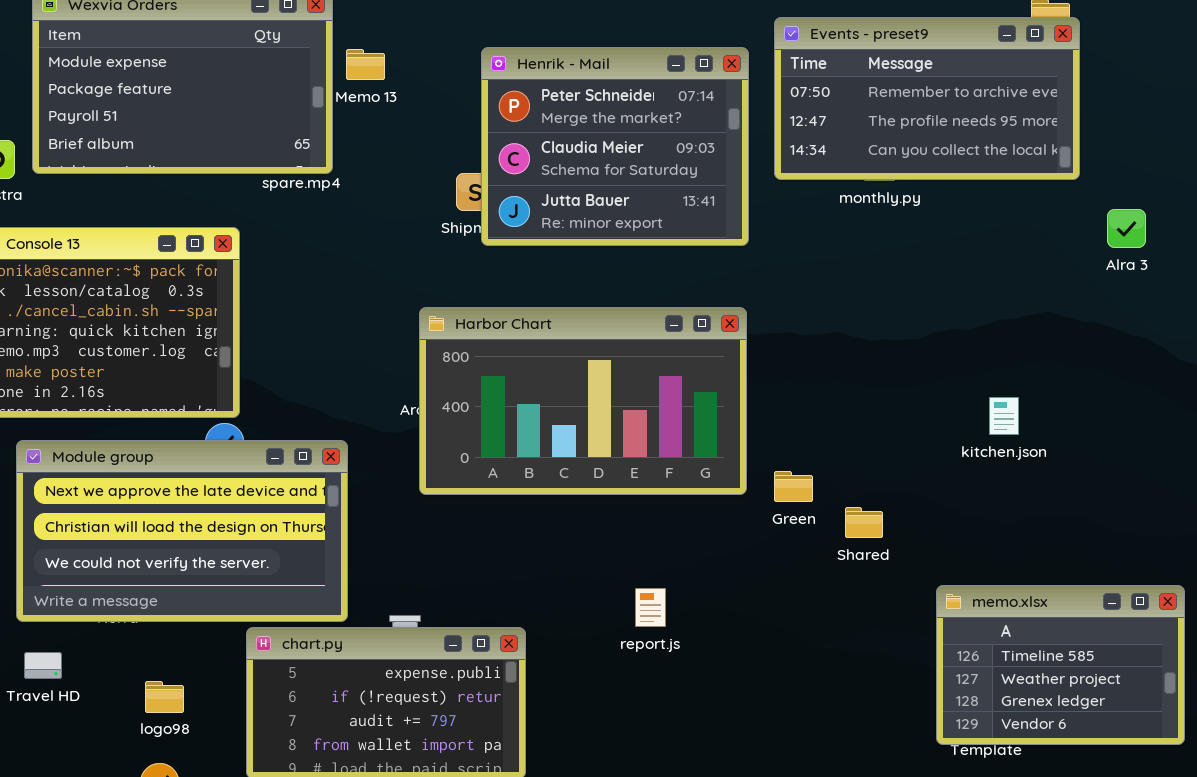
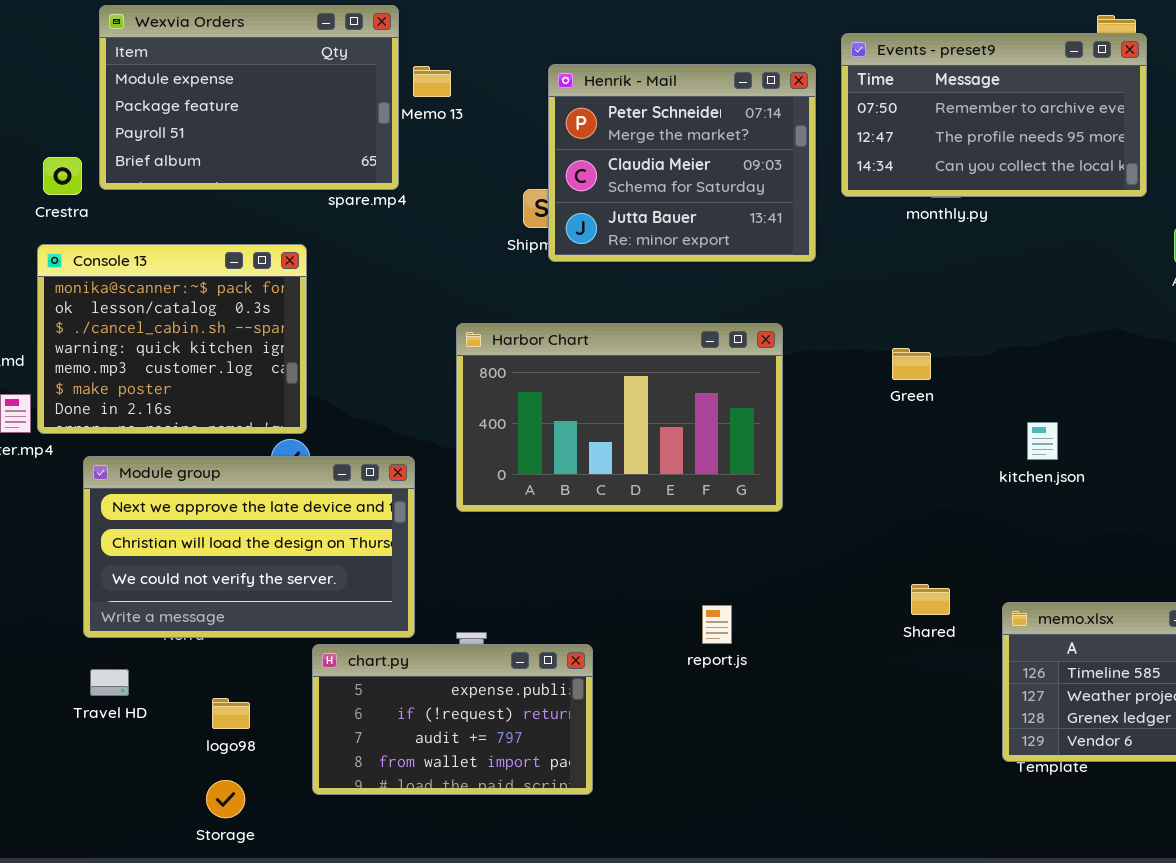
Harbor Chart: [419,307,747,495] -> [456,323,783,512], moved
kitchen.json: [989,397,1019,435] -> [1027,422,1058,460], moved
Green: [774,471,813,502] -> [892,348,931,380], moved
Shared: [845,507,883,538] -> [911,584,950,615], moved

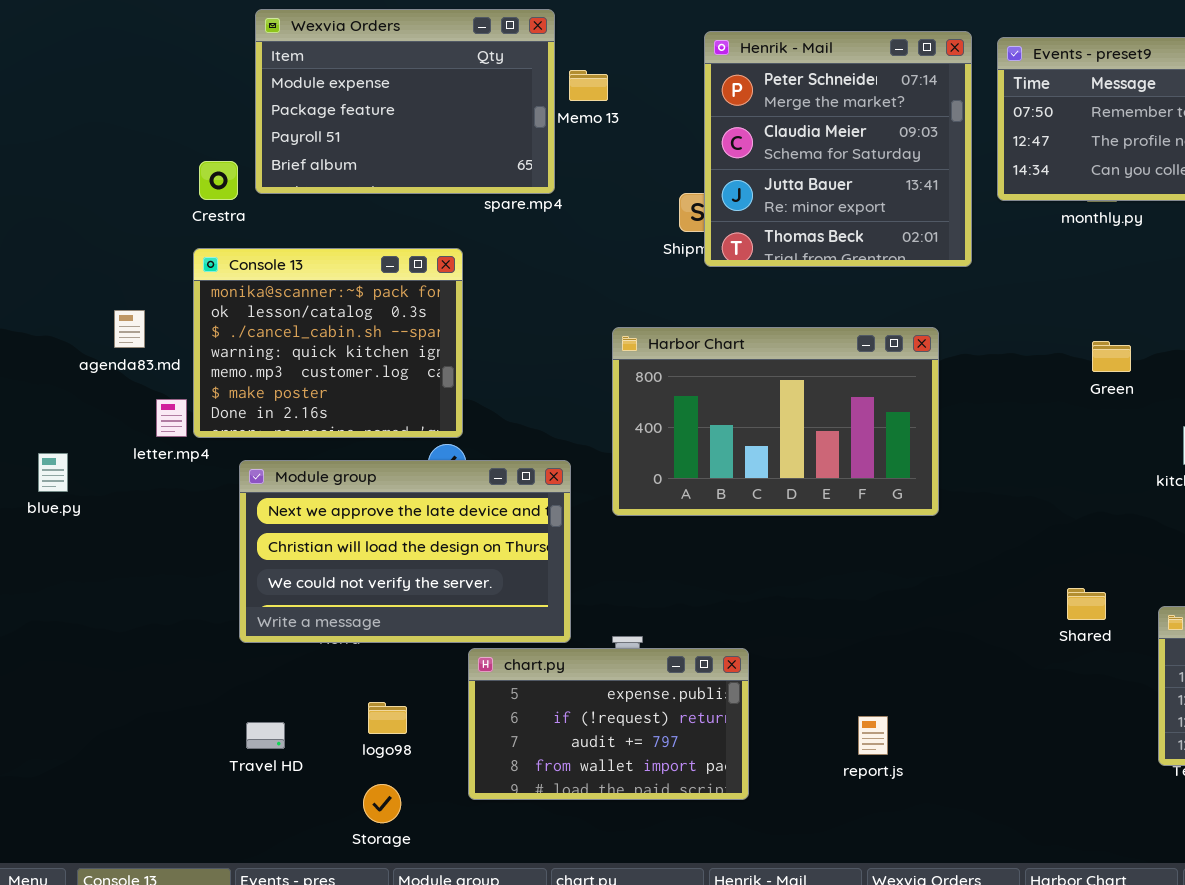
Henrik - Mail: [548,64,816,262] -> [704,31,972,267], resized
Green: [892,348,931,380] -> [1092,341,1131,372], moved
report.js: [702,605,732,644] -> [858,716,888,755], moved
Travel HD: [90,669,129,696] -> [246,722,285,749], moved

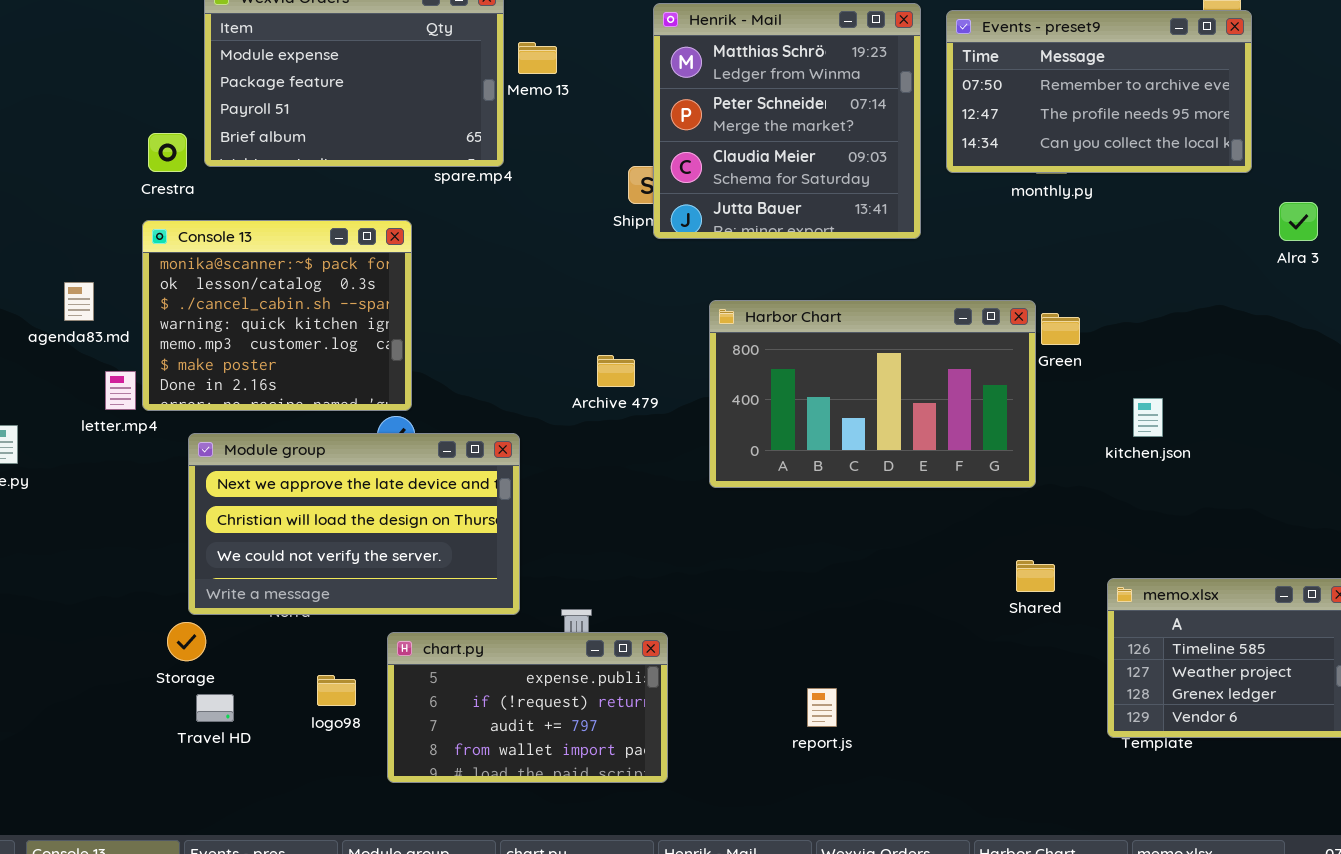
Henrik - Mail: [704,31,972,267] -> [653,3,921,239], scrolled up 1 row
Harbor Chart: [612,327,939,516] -> [709,300,1036,488], moved
chart.py: [468,648,749,800] -> [387,632,668,783], moved
Storage: [363,784,401,823] -> [167,622,206,661], moved

